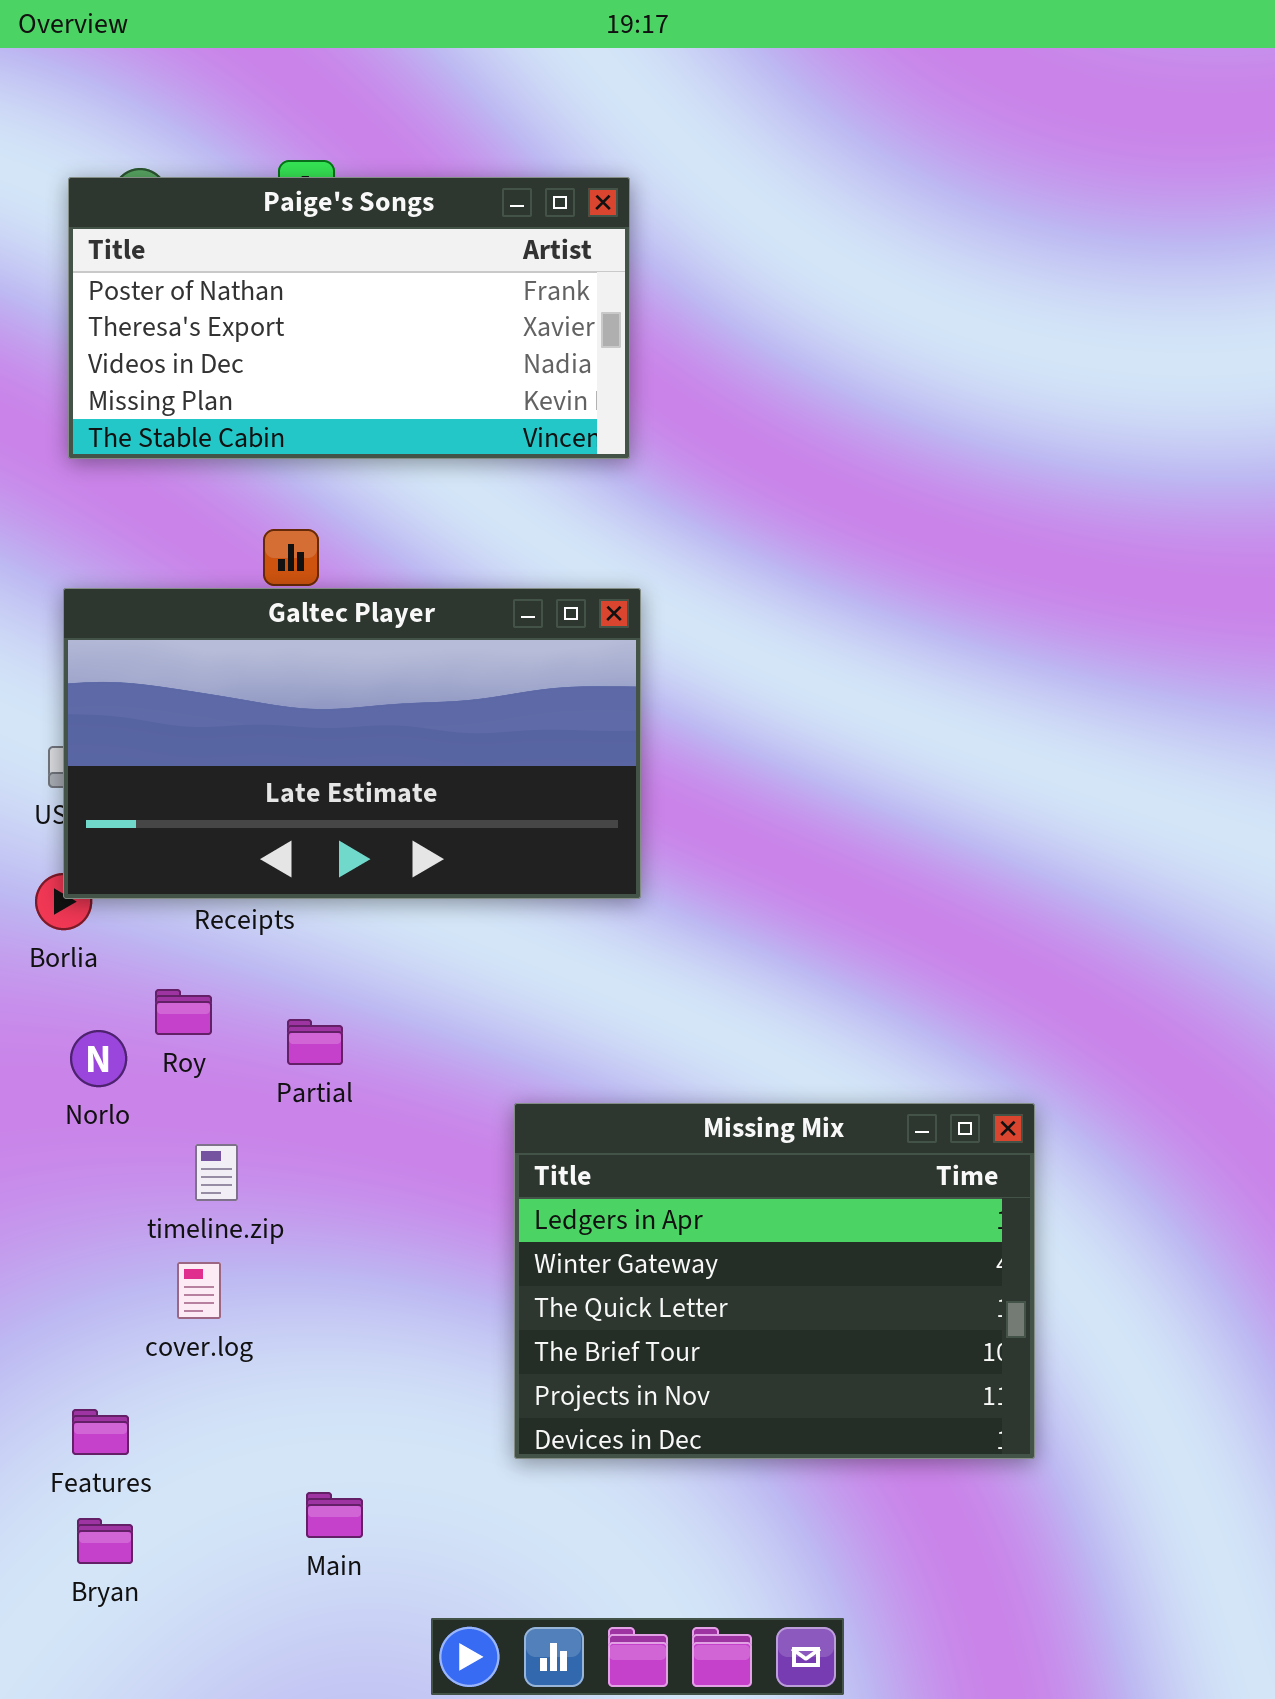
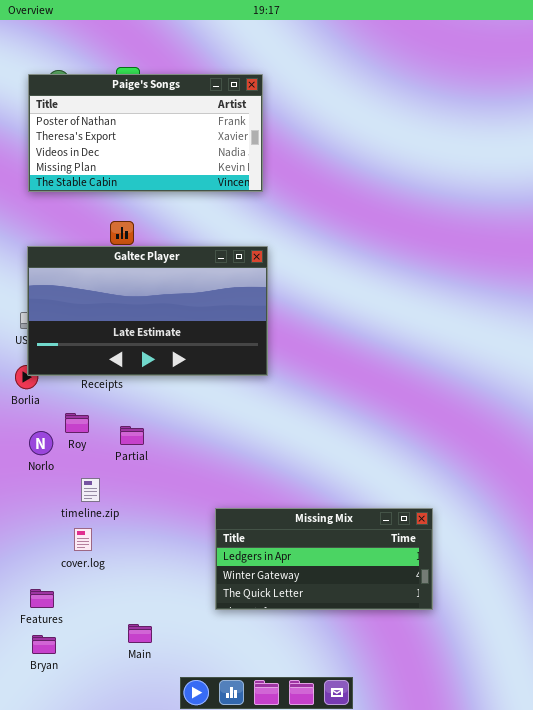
Missing Mix: [514,1103,1035,1459] -> [215,508,433,610], resized

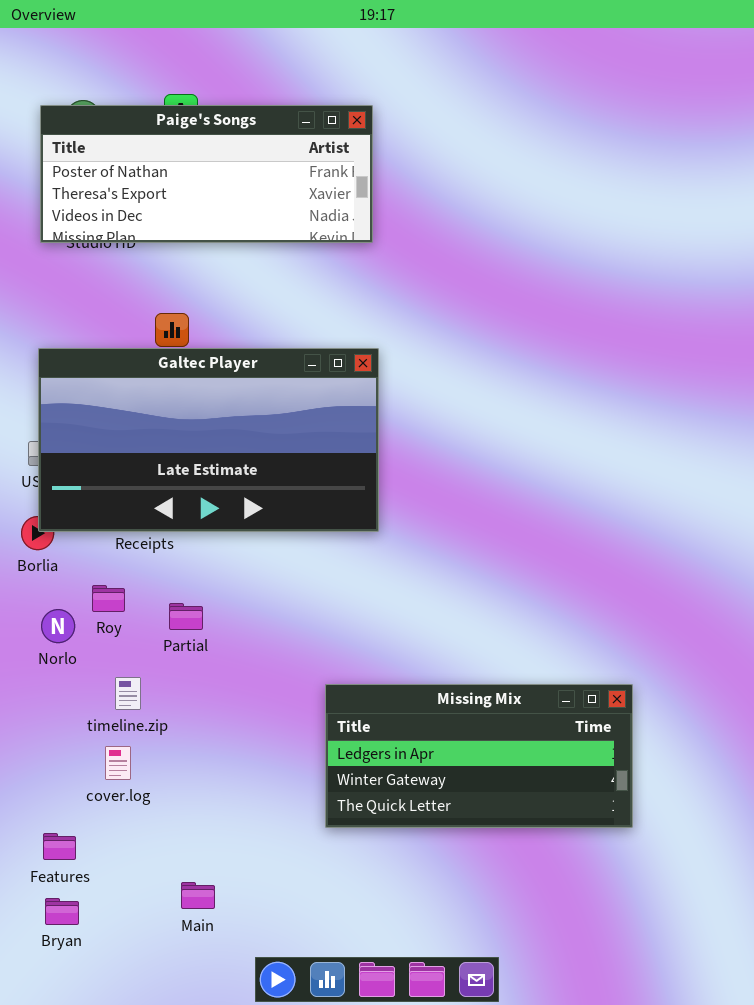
Paige's Songs: [28,74,263,192] -> [40,105,373,243], resized
Missing Mix: [215,508,433,610] -> [325,684,633,828], moved

